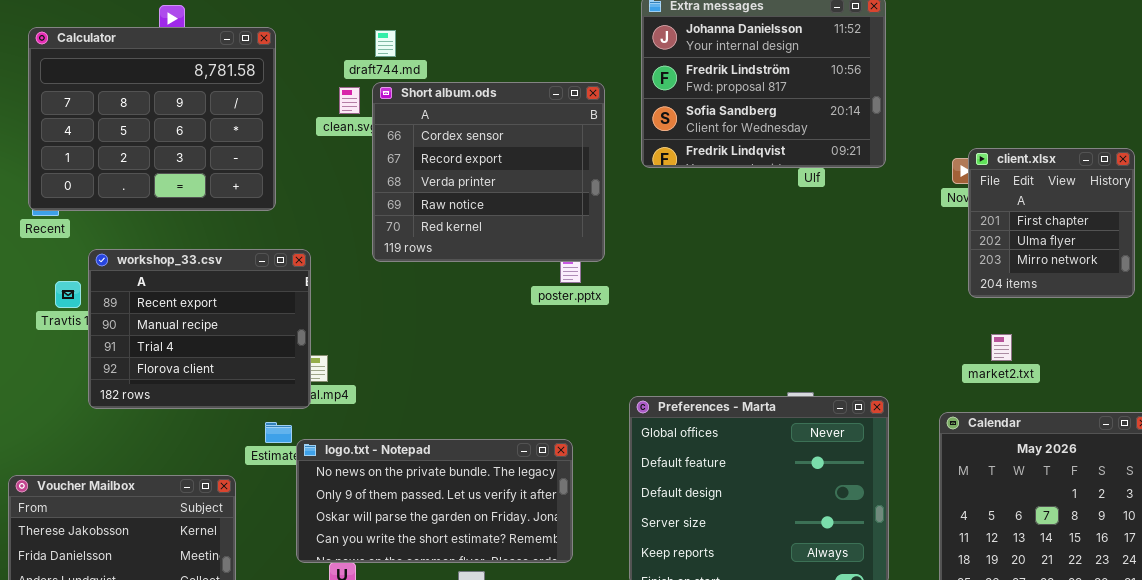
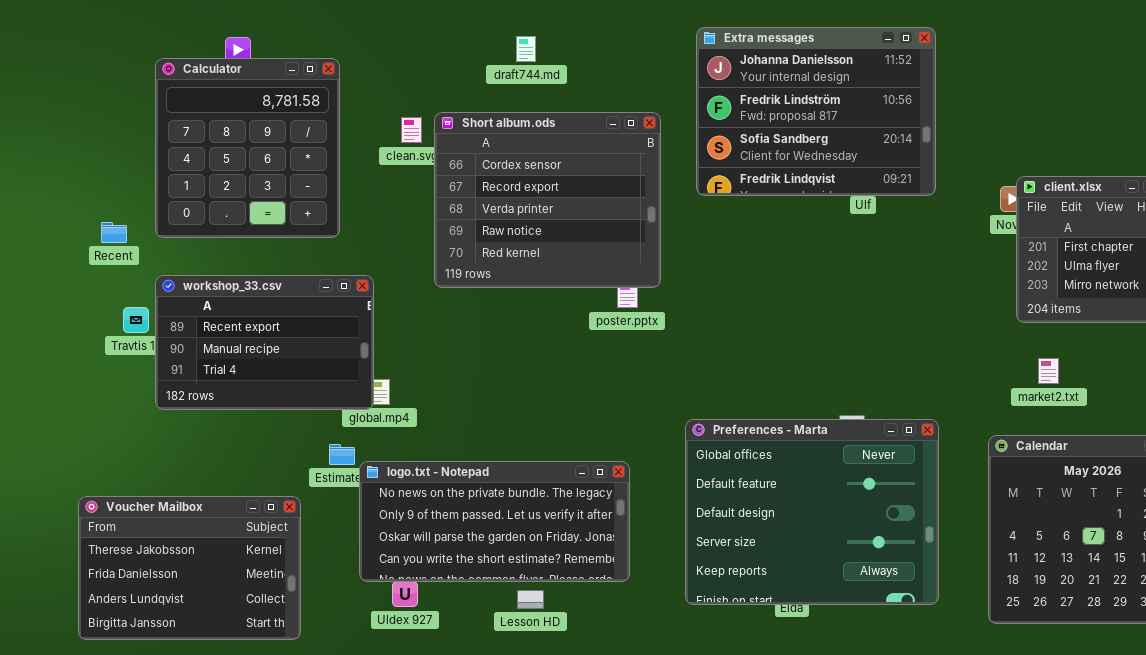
Calculator: [28,27,276,211] -> [155,58,340,238], resized
draft744.md: [375,30,396,57] -> [516,36,536,62], moved
workshop_33.csv: [88,249,311,409] -> [155,275,374,410], resized

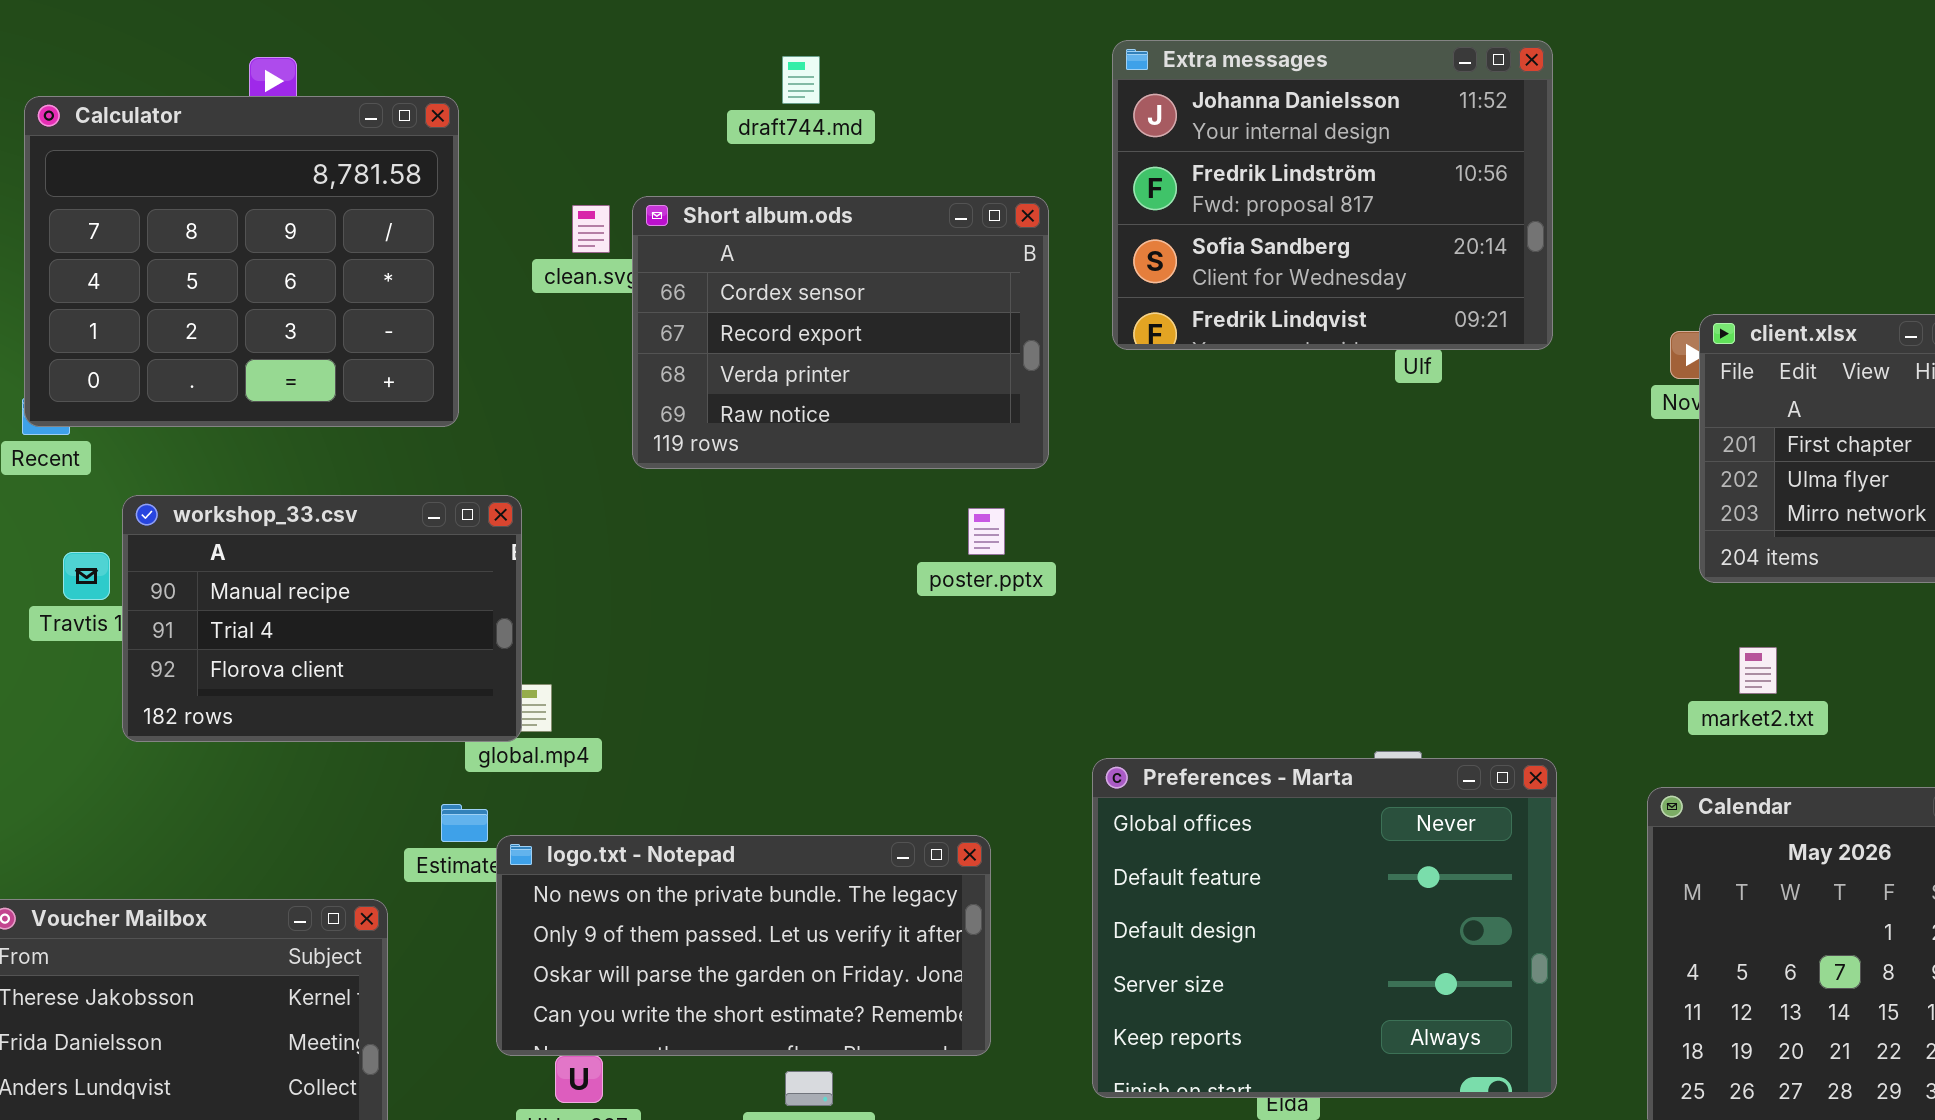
Calculator: [155,58,340,238] -> [24,96,459,427], resized
Short album.ods: [434,112,661,288] -> [632,196,1049,469], resized
workshop_33.csv: [155,275,374,410] -> [122,495,522,742], scrolled down 1 row

